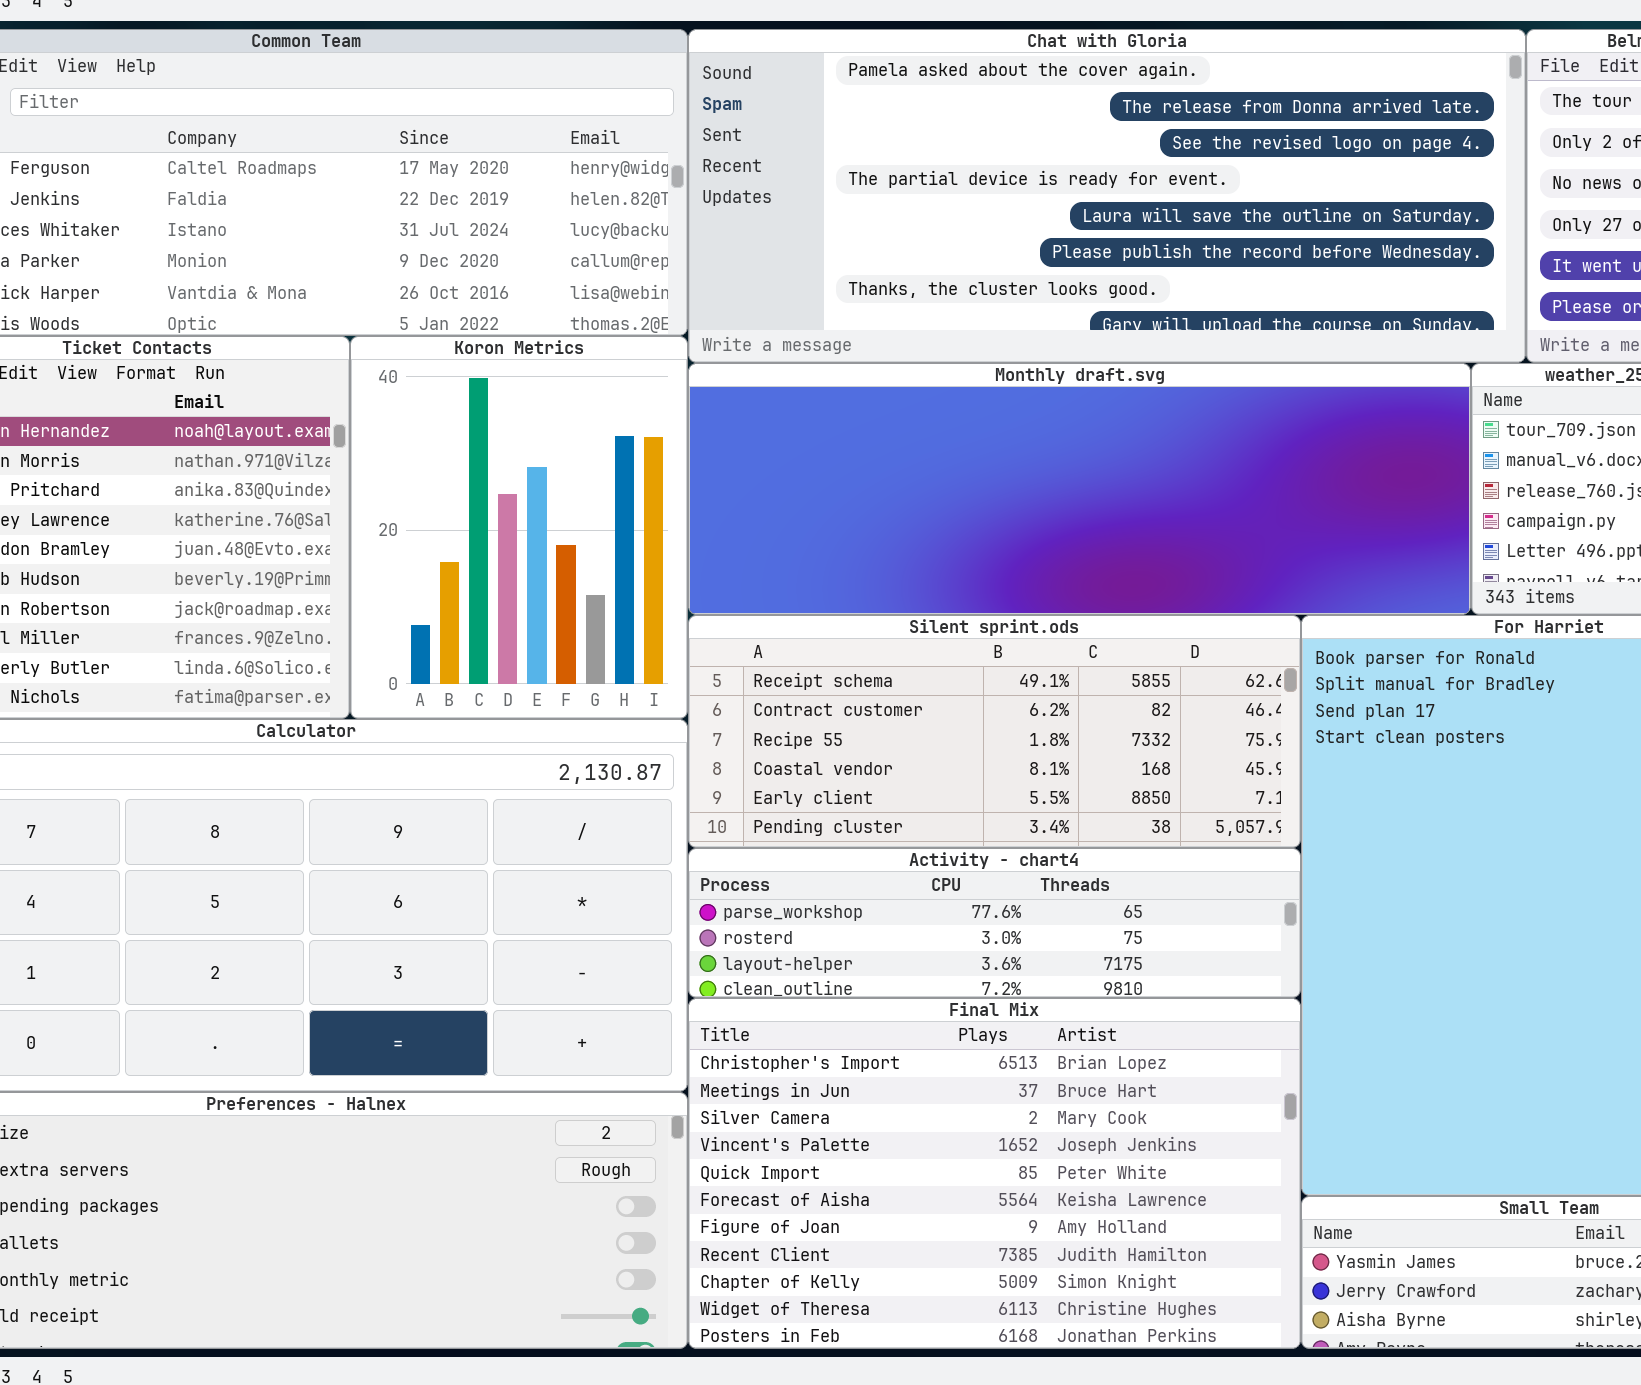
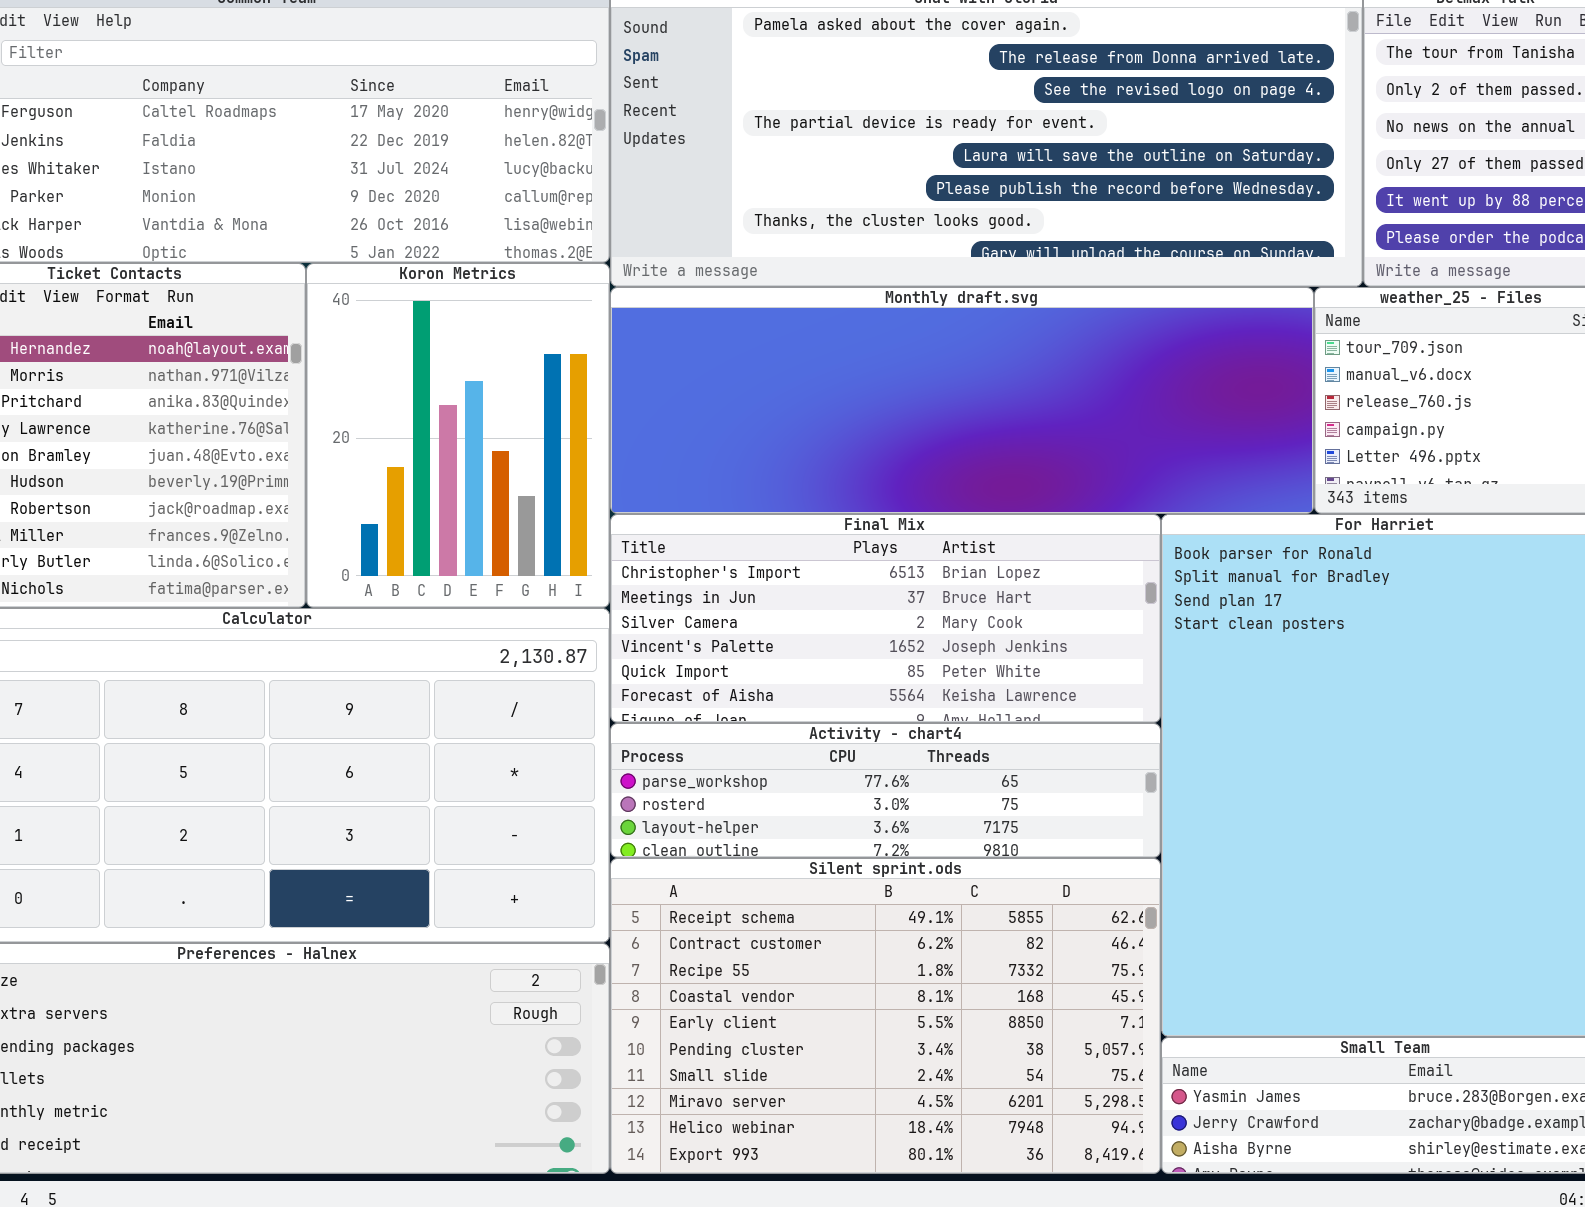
Silent sprint.ods: [688,615,1301,848] -> [610,858,1161,1174], moved, resized
Final Mix: [688,998,1301,1349] -> [610,514,1161,723], moved, resized

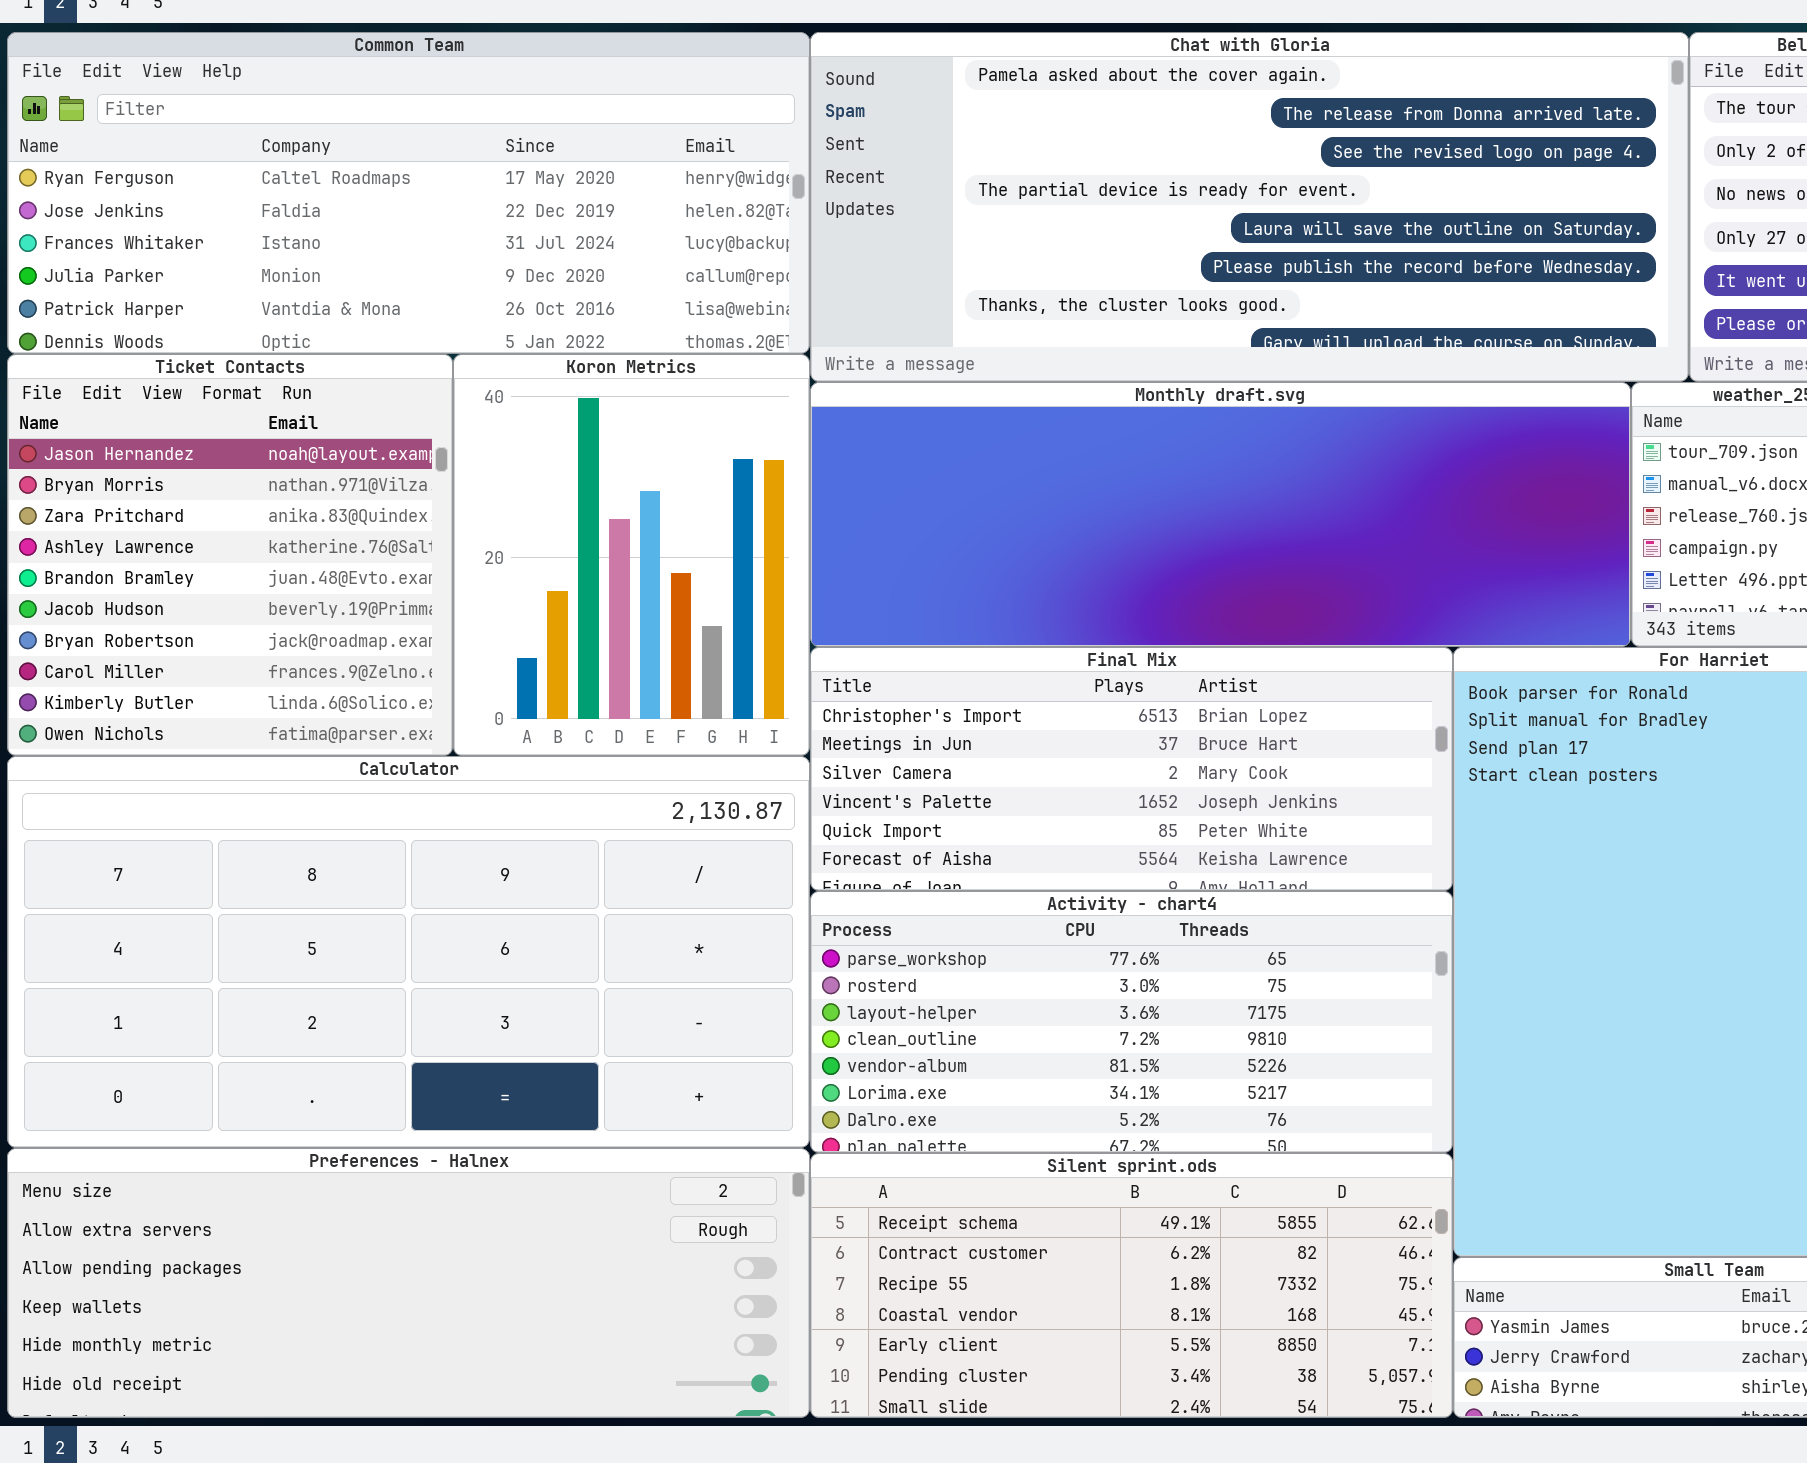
Activity - chart4: [610,723,1161,858] -> [810,891,1453,1153], resized
Silent sprint.ods: [610,858,1161,1174] -> [810,1153,1453,1418], resized

